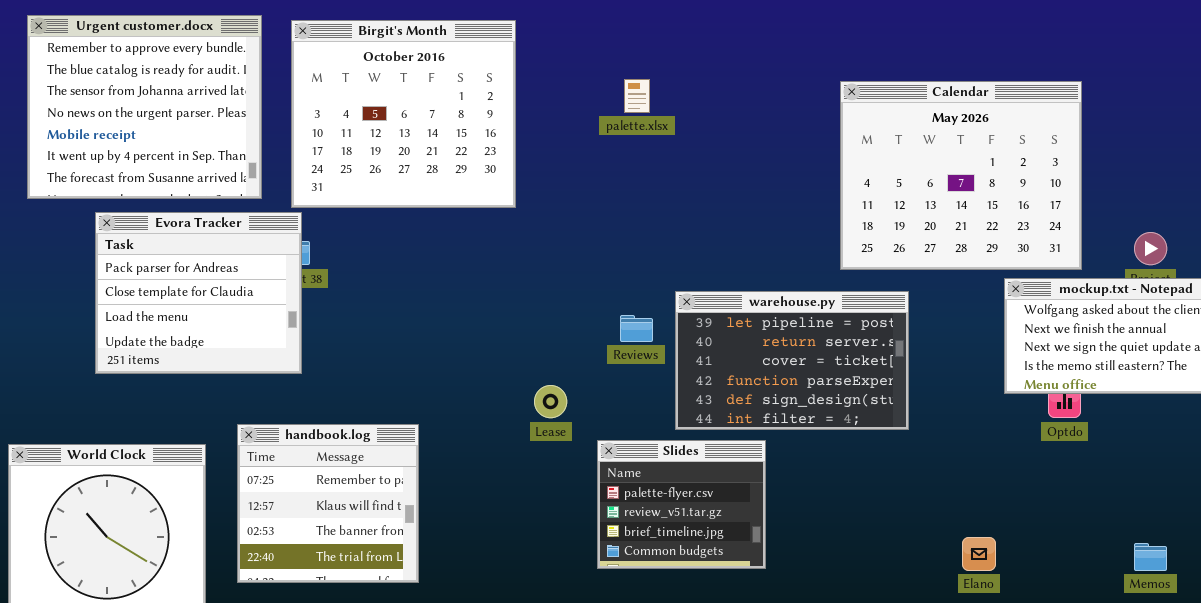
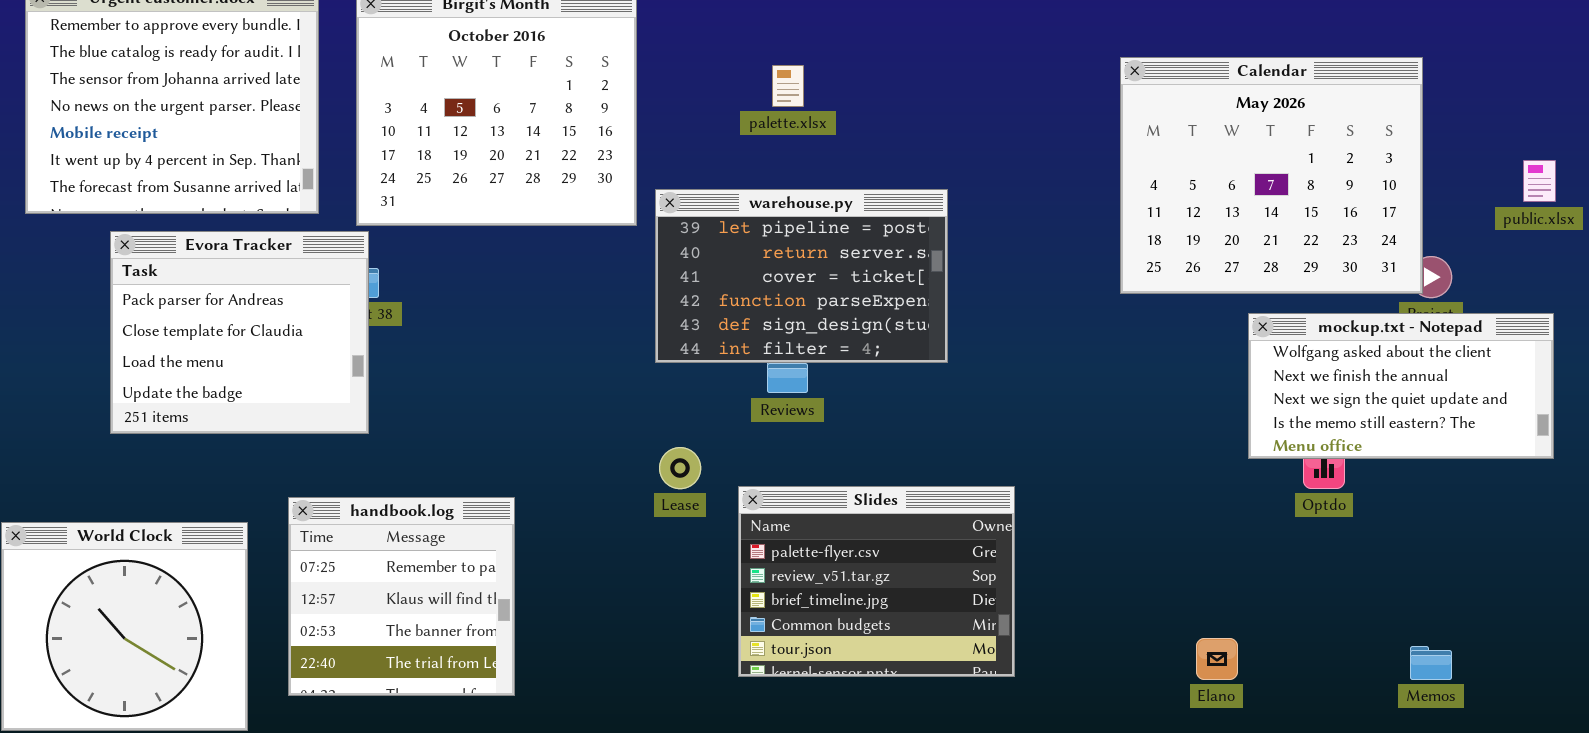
Calendar: [840,81,1082,270] -> [1120,57,1423,294], moved
warehouse.py: [675,291,909,430] -> [655,189,948,363], moved
Slides: [597,440,766,569] -> [738,486,1015,677], resized

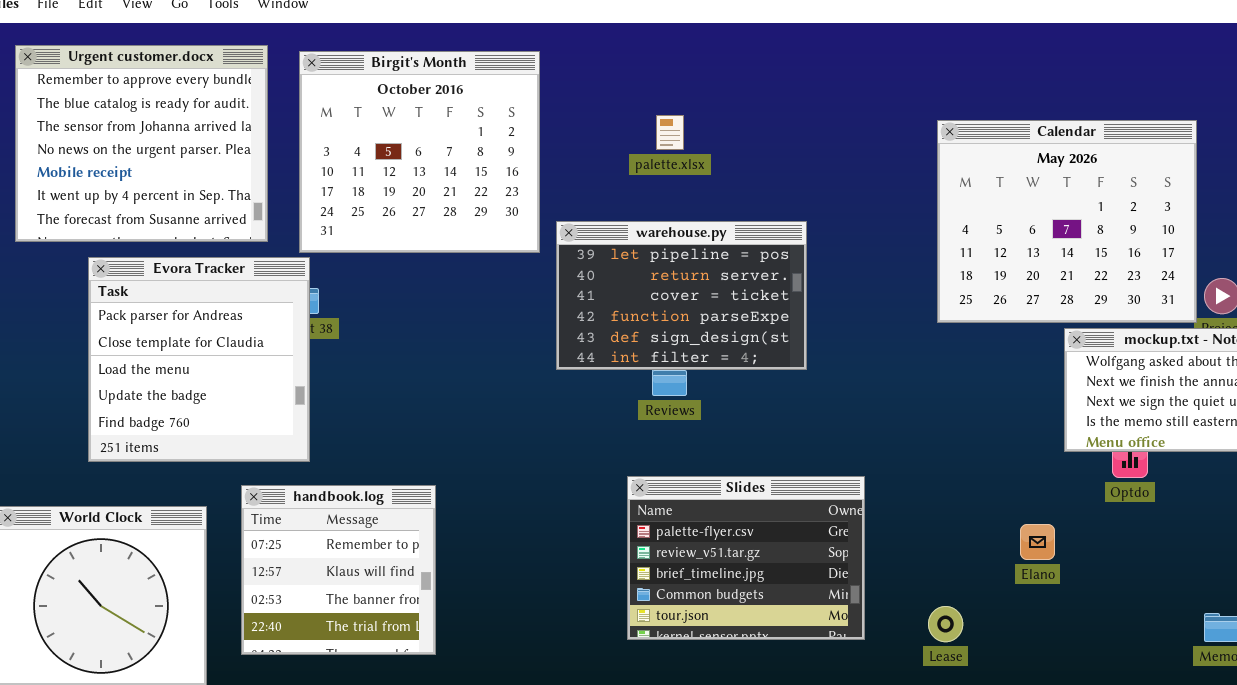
Calendar: [1120,57,1423,294] -> [937,120,1197,323], moved
Evora Tracker: [110,231,369,434] -> [88,257,310,462], resized
Lease: [659,447,701,489] -> [928,606,963,642], moved
Elano: [1196,638,1238,680] -> [1020,524,1055,560], moved

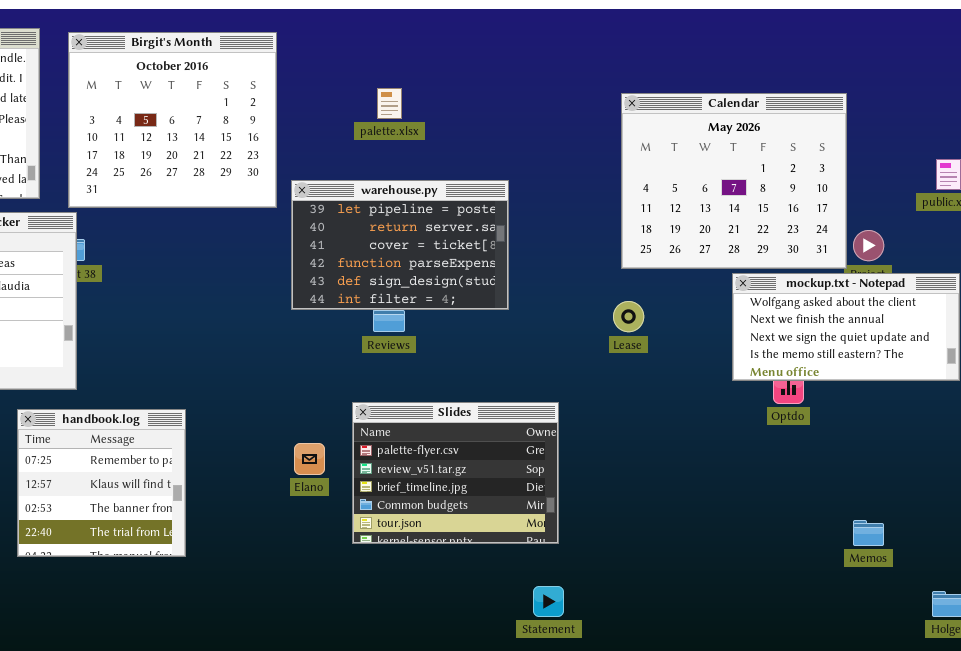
Elano: [1020,524,1055,560] -> [294,443,325,475], moved
Lease: [928,606,963,642] -> [613,301,644,332], moved

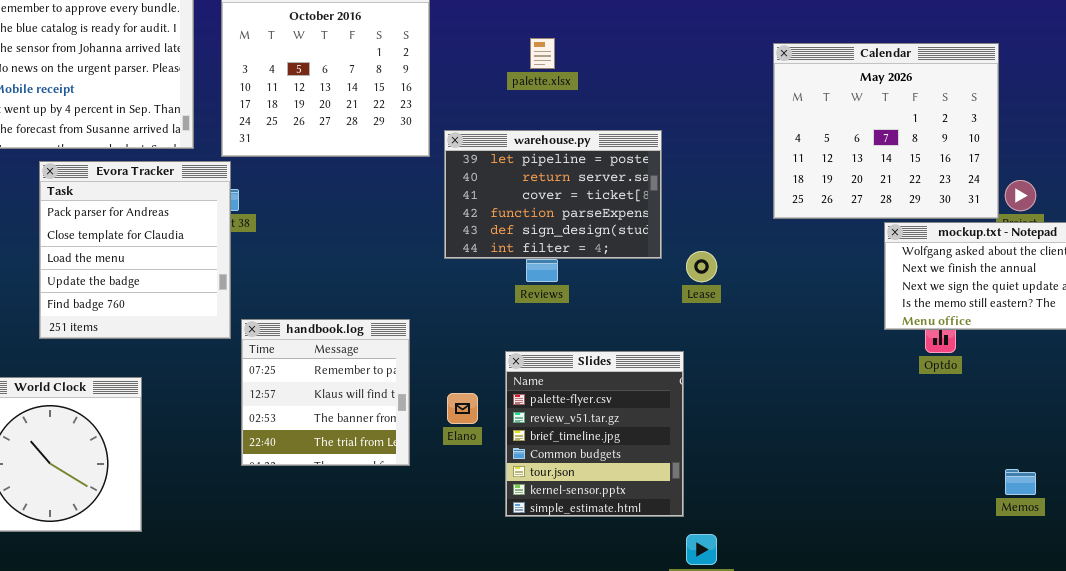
Lease: [613,301,644,332] -> [686,251,717,282], moved
Slides: [352,402,559,544] -> [505,351,684,517], resized
handbook.log: [17,409,186,557] -> [241,319,410,466], moved

